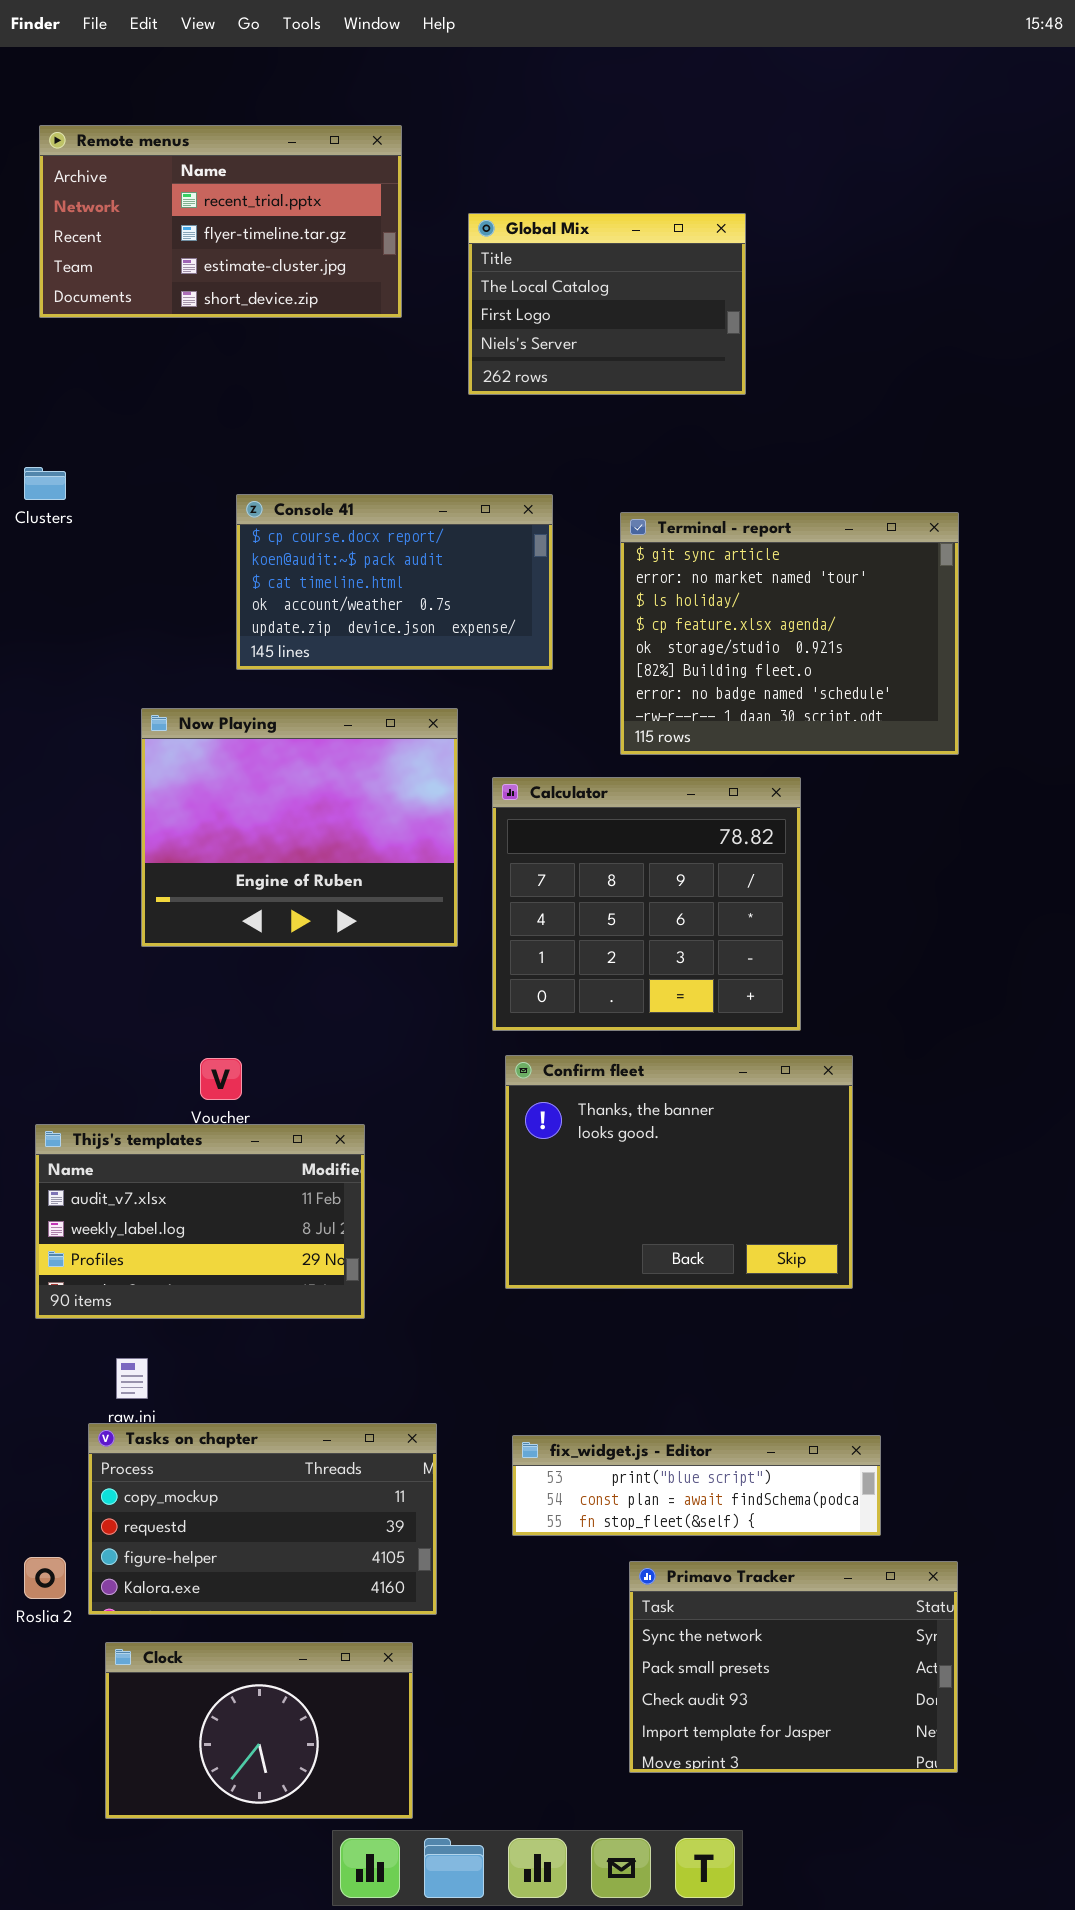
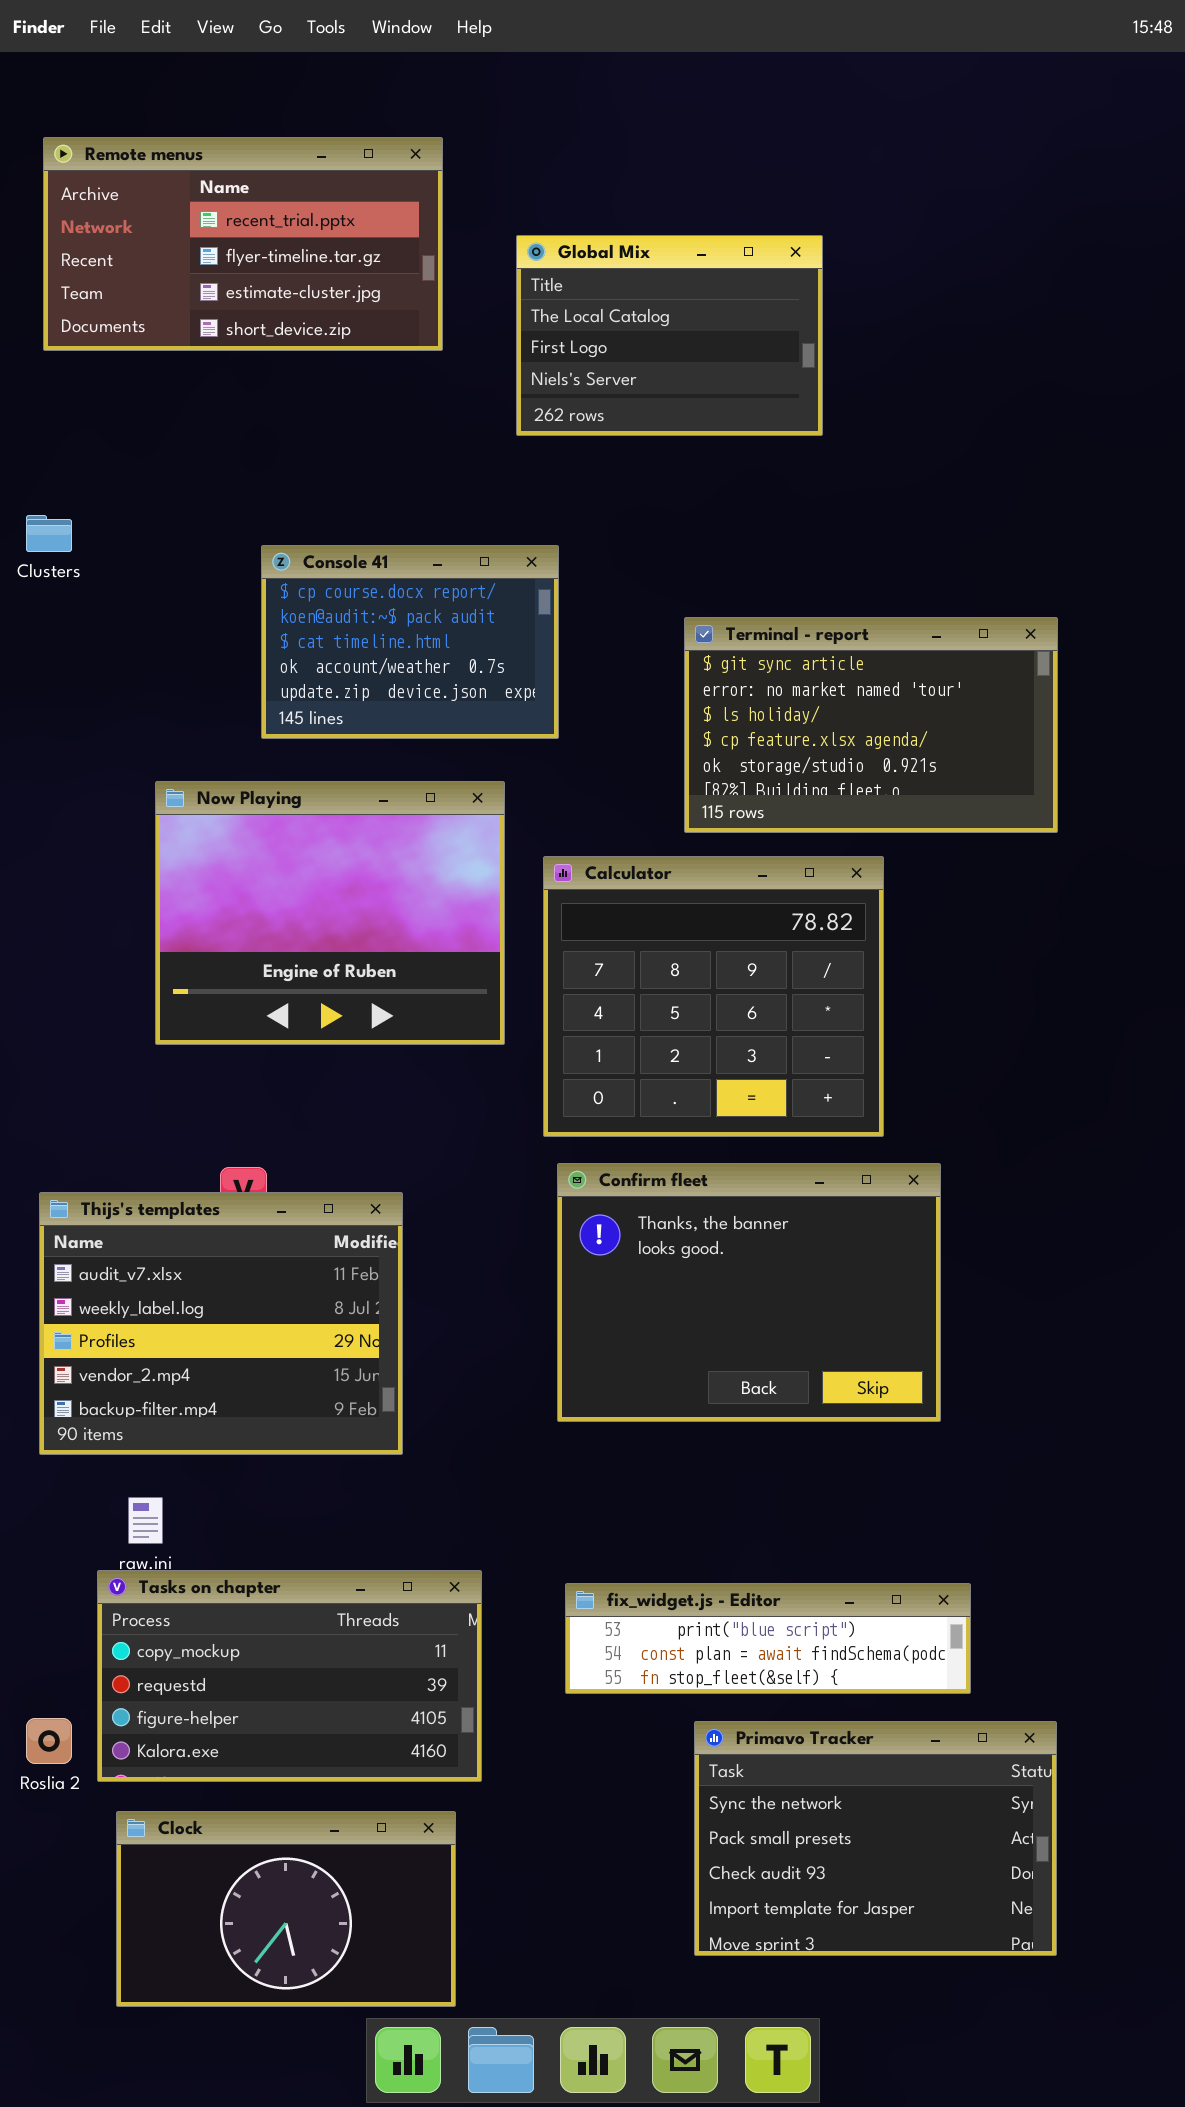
Console 41: [236,494,553,670] -> [261,545,559,739], resized
Terminal - report: [620,512,959,755] -> [684,617,1058,833], resized
Thijs's templates: [35,1124,365,1319] -> [39,1192,403,1455], resized

